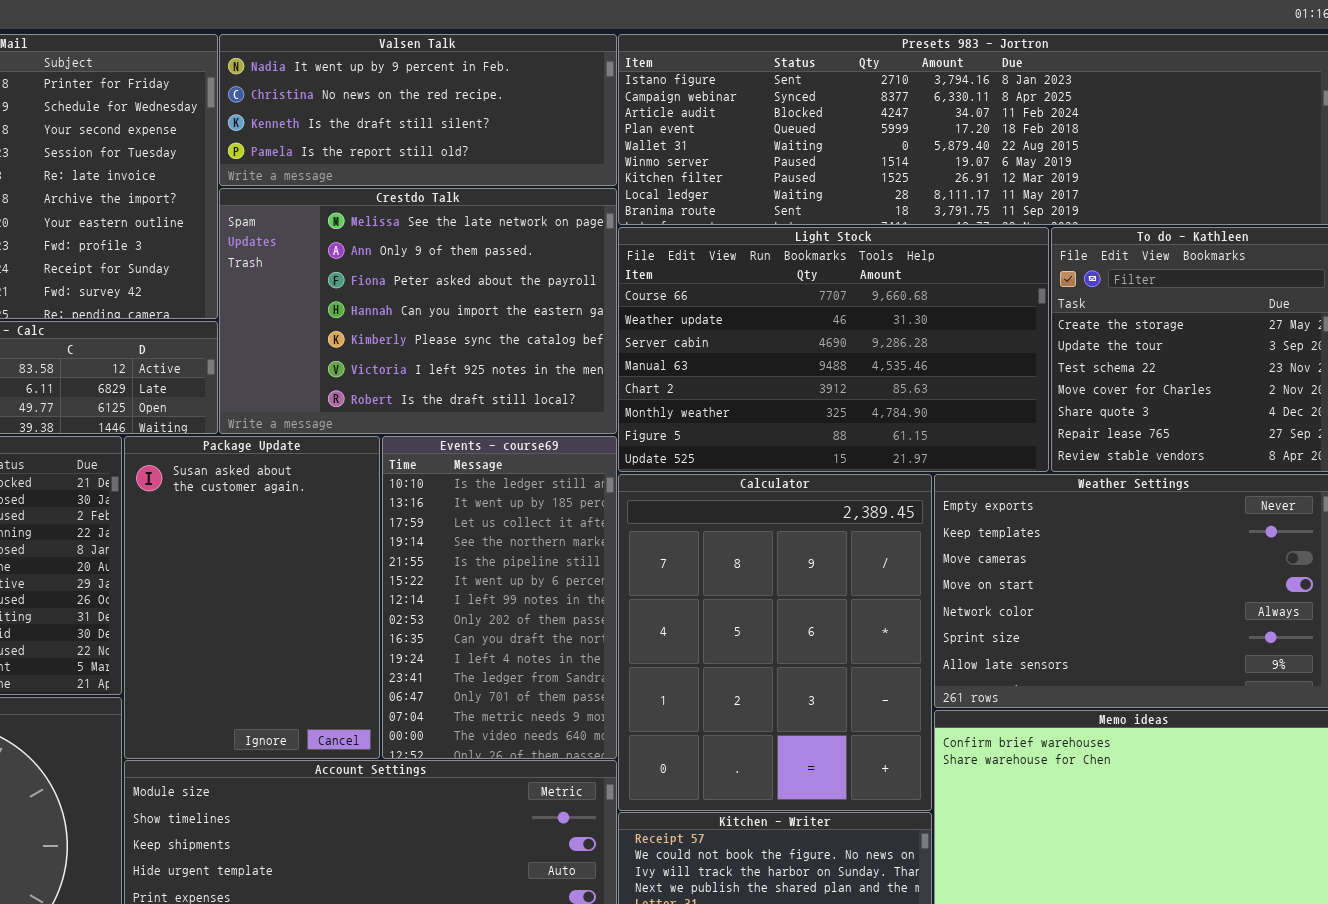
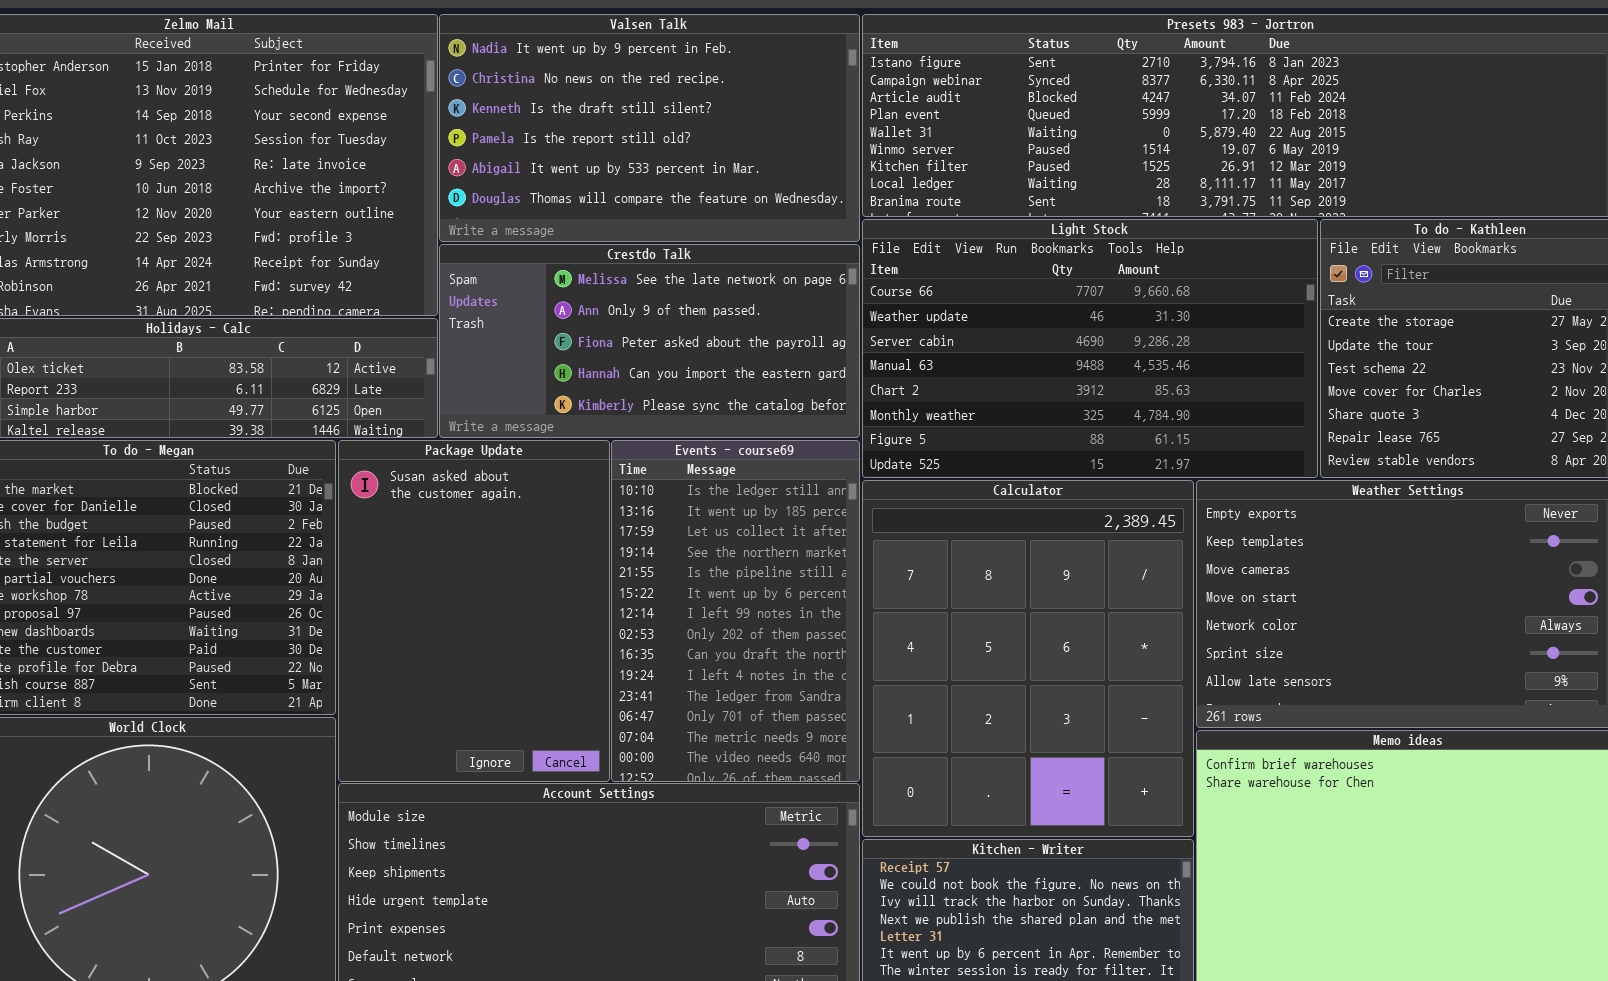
Valsen Talk: [219,34,617,186] -> [439,14,860,242], resized
Crestdo Talk: [219,188,617,434] -> [439,244,860,438], resized

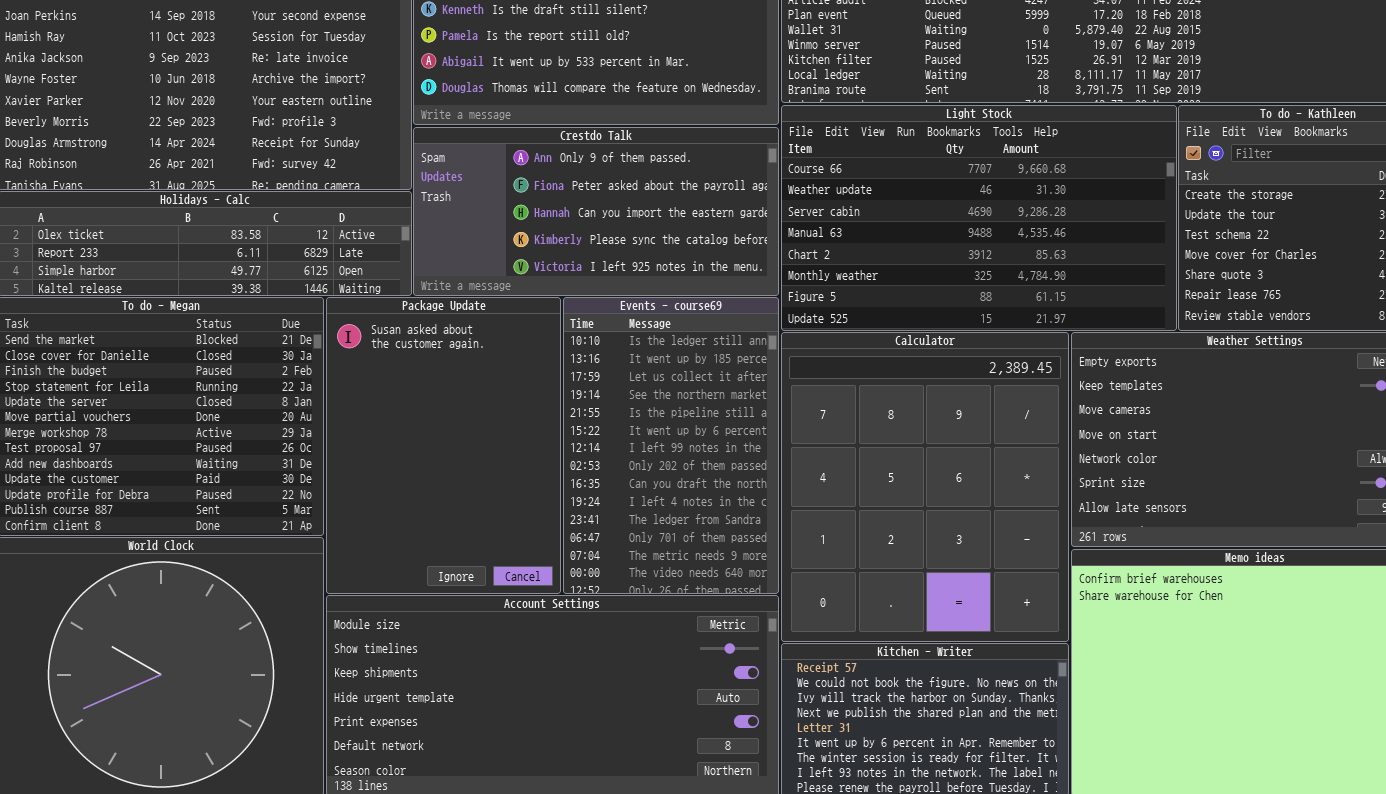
Crestdo Talk: [439,244,860,438] -> [413,127,779,296], scrolled down 1 row

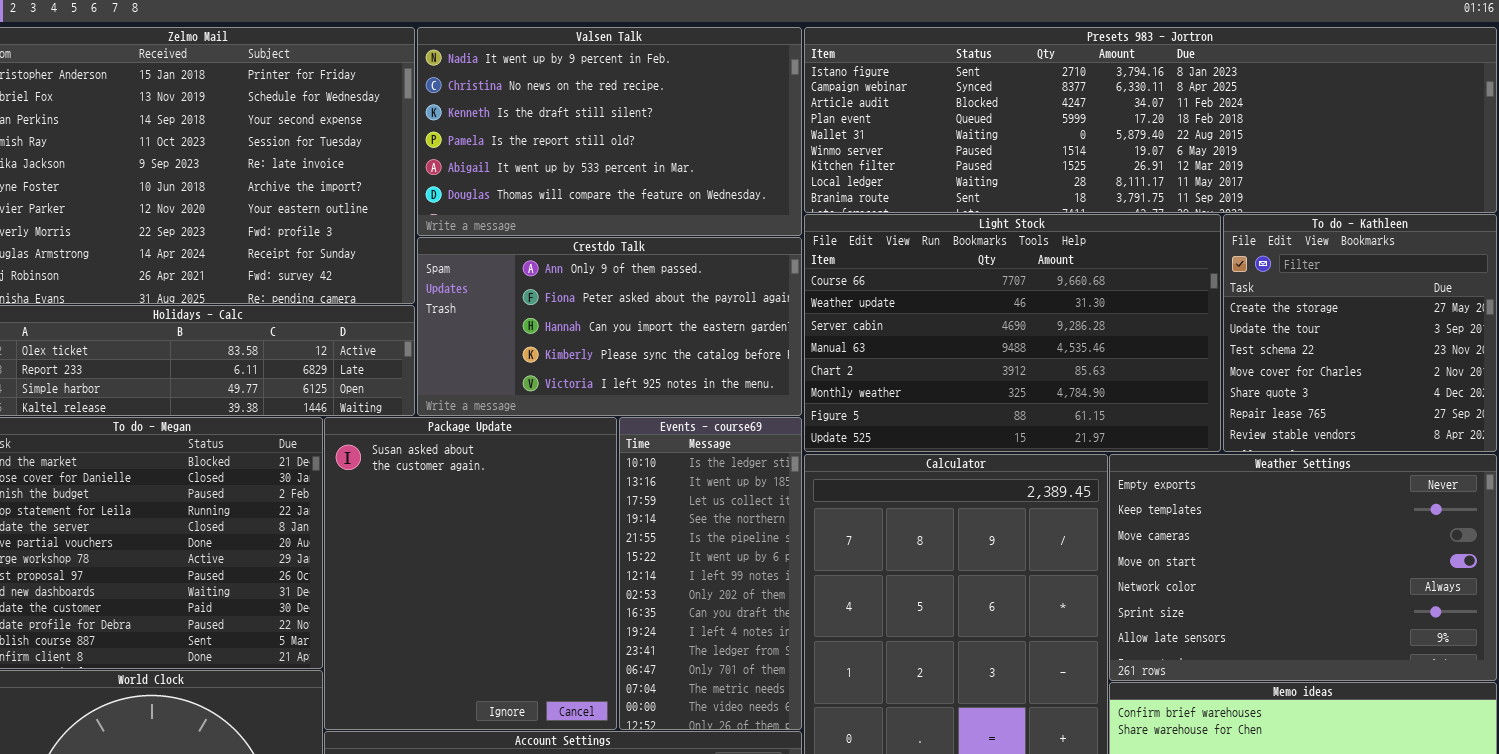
Package Update: [326,297,561,594] -> [324,417,617,730], resized
Events - course69: [563,297,779,594] -> [619,417,802,730], resized

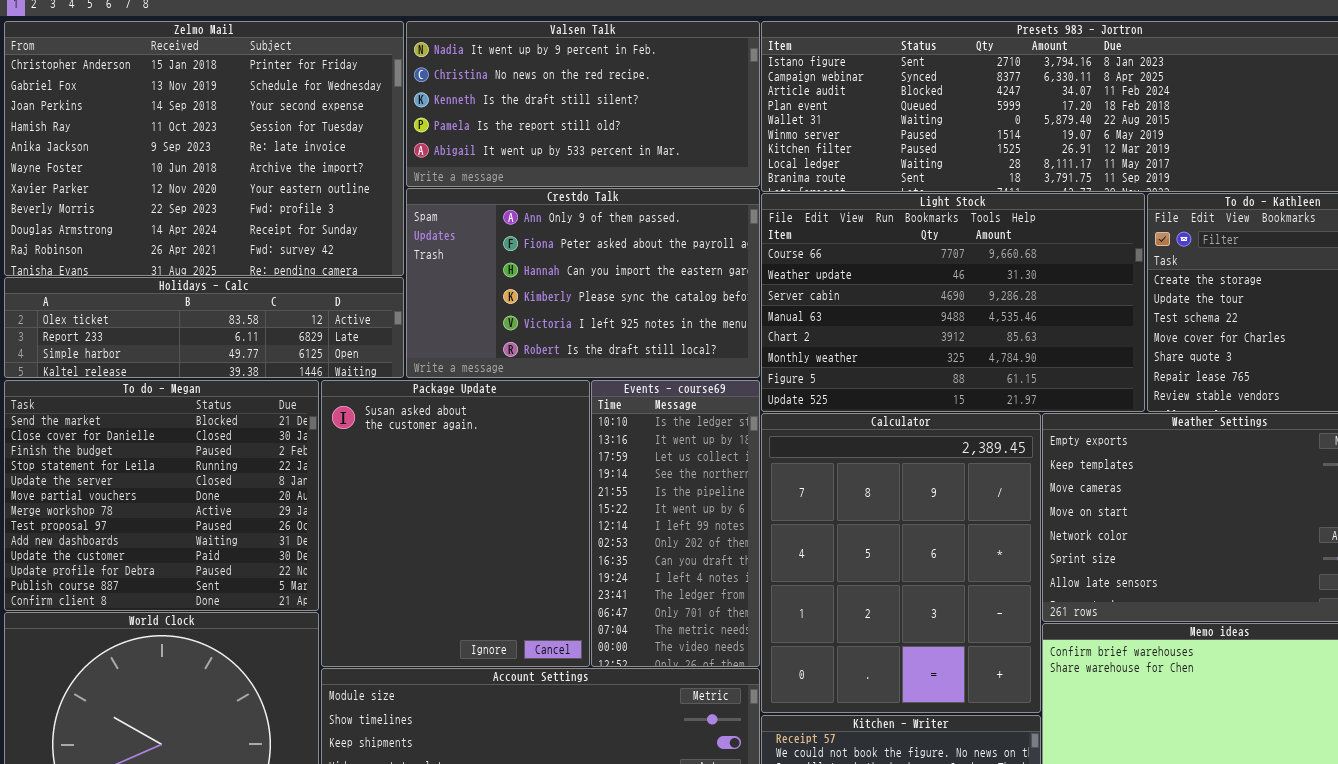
Valsen Talk: [417,27,802,236] -> [406,21,760,187], resized
Crestdo Talk: [417,237,802,416] -> [406,188,760,378], resized

